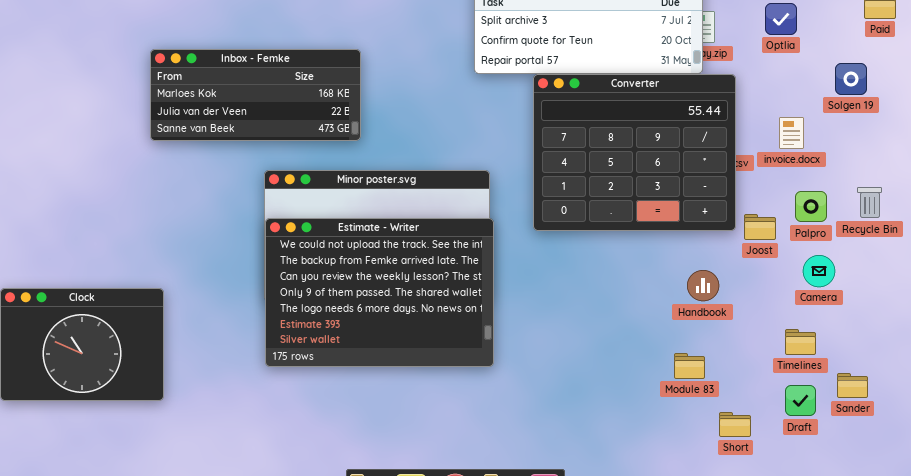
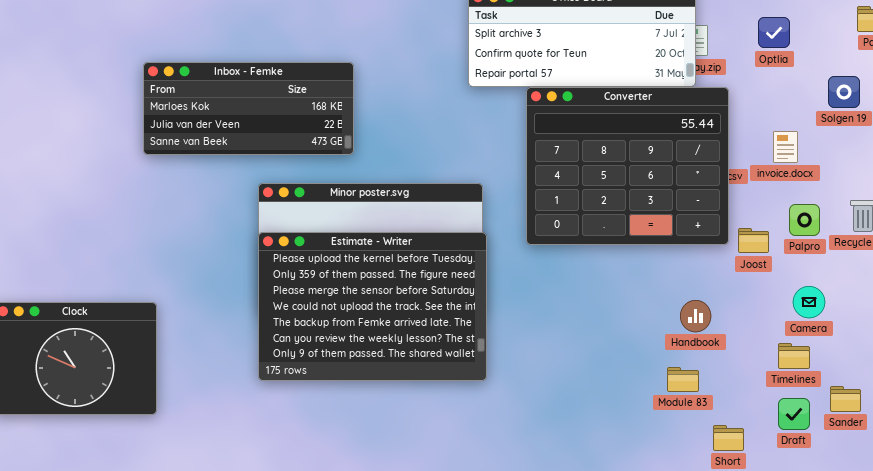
Estimate - Writer: [265,218,494,367] -> [258,232,487,381], scrolled up 3 rows
Camera: [803,255,835,287] -> [793,286,825,318], moved
Handbook: [687,270,719,301] -> [680,300,711,332], moved

